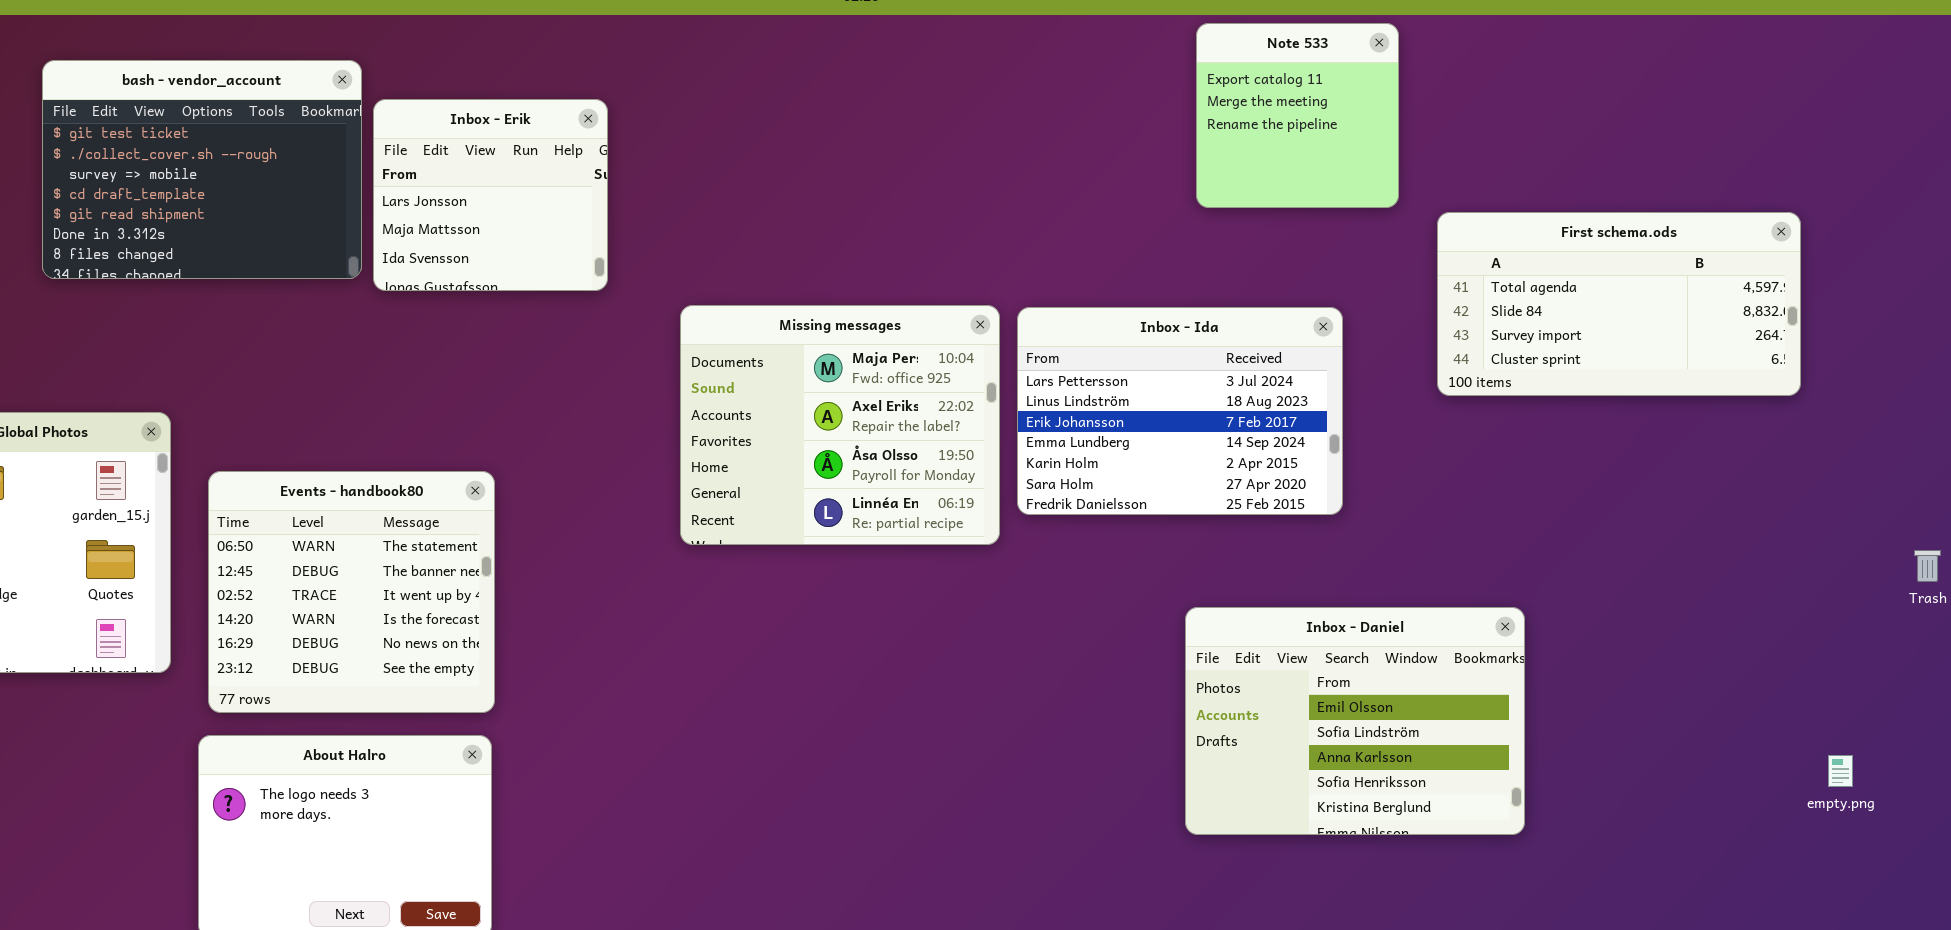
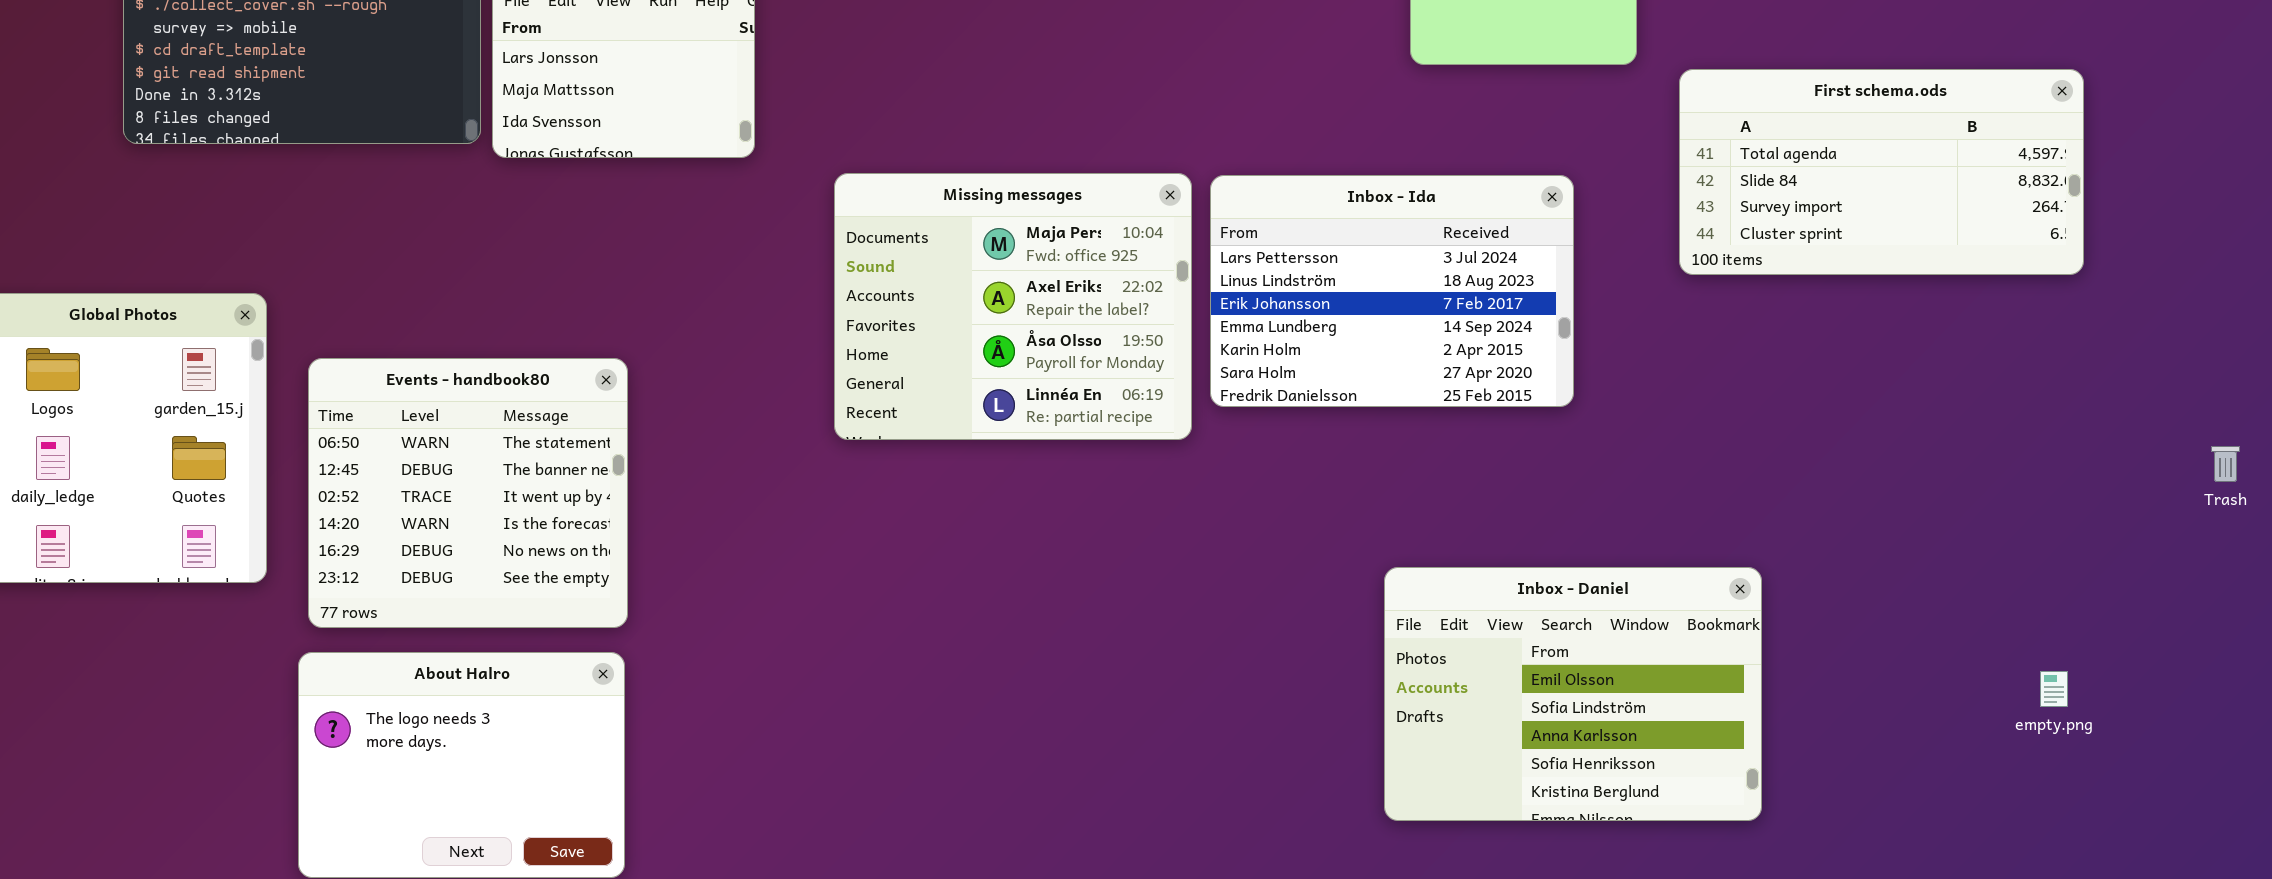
Inbox - Daniel: [1185,607,1525,835] -> [1384,567,1762,821], moved
empty.png: [1828,755,1853,787] -> [2040,671,2068,707], moved

